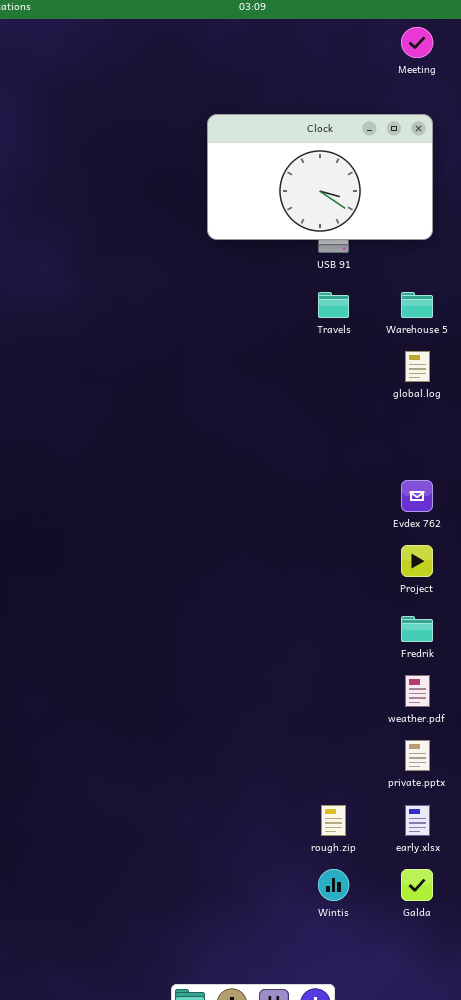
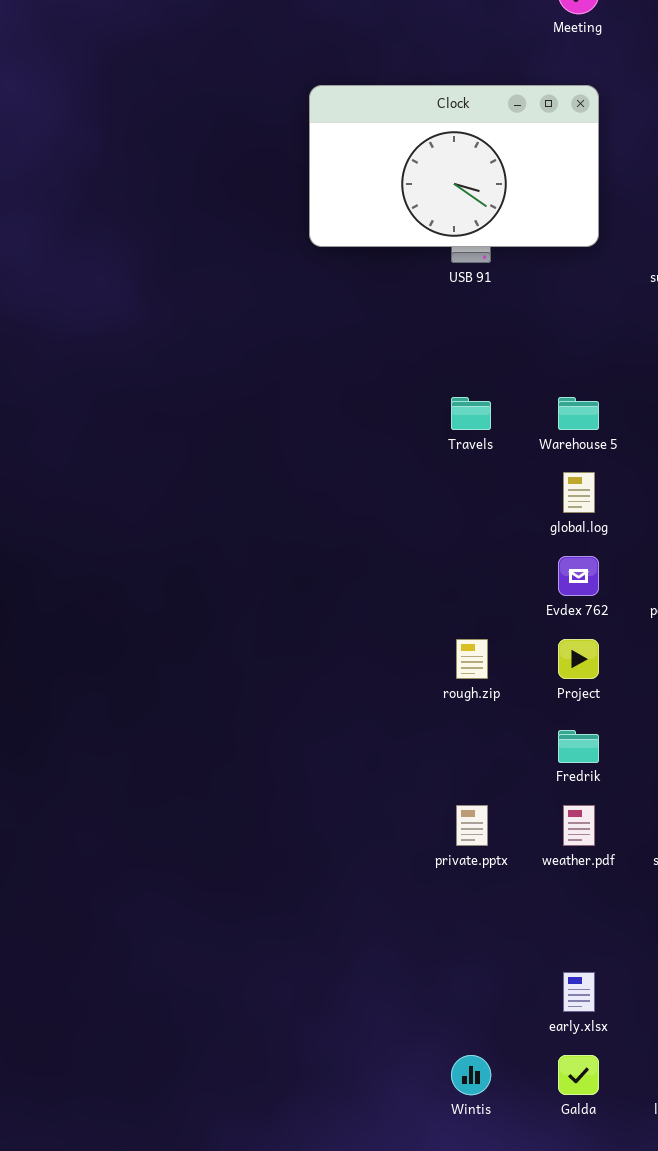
Travels: [318,292,349,318] -> [451,397,491,430], moved
Warehouse 5: [401,292,433,318] -> [558,397,599,430], moved
global.log: [405,351,430,382] -> [563,472,595,513], moved
private.pptx: [405,740,430,771] -> [456,805,488,846], moved
rough.zip: [321,805,346,836] -> [456,639,488,679], moved

